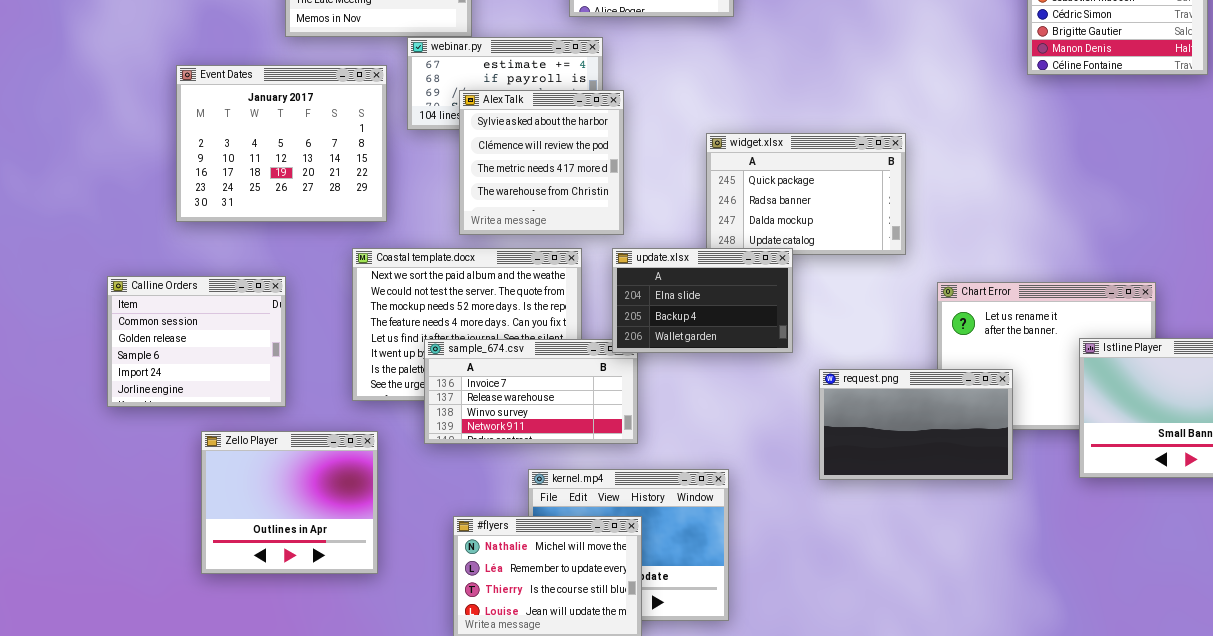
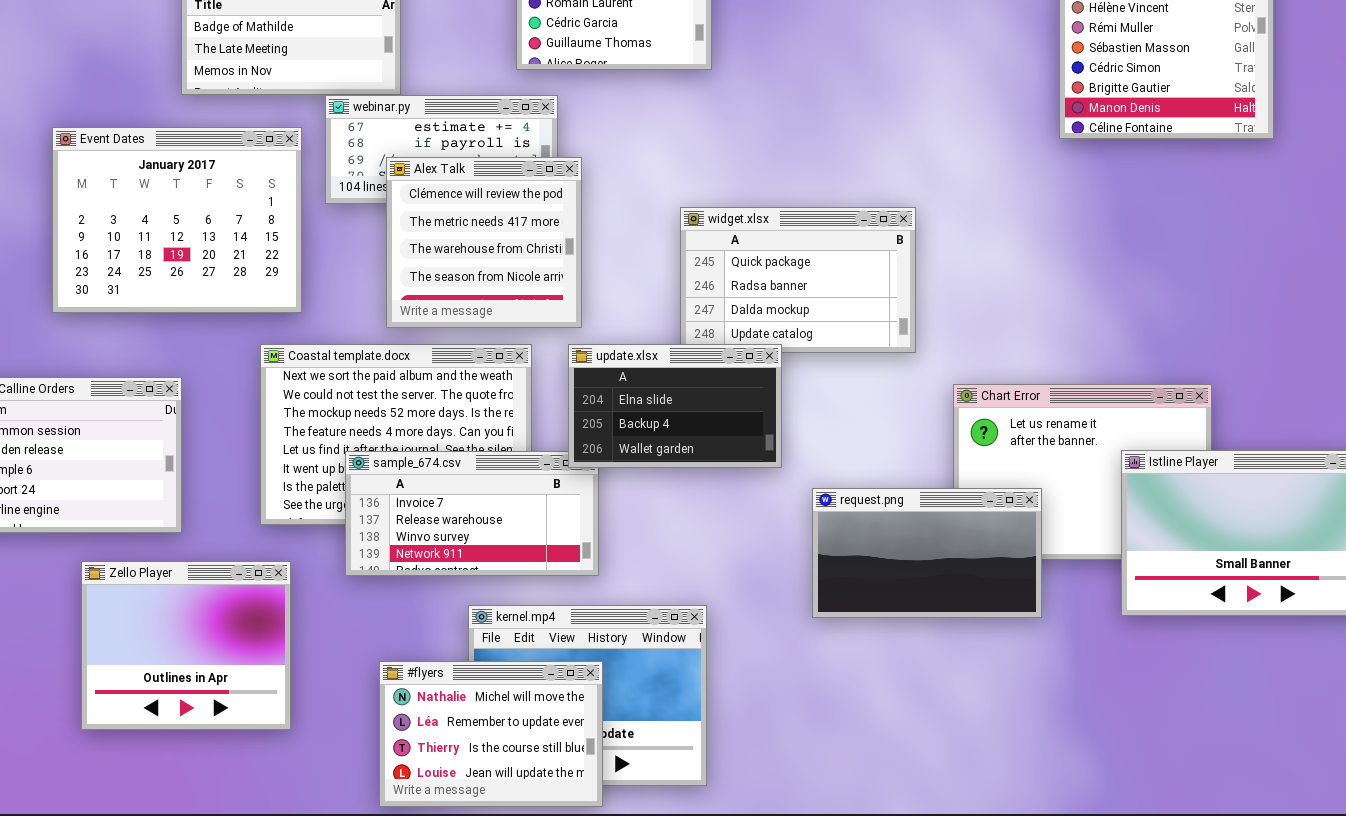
Alex Talk: [459,90,624,235] -> [386,157,582,328], scrolled down 1 row

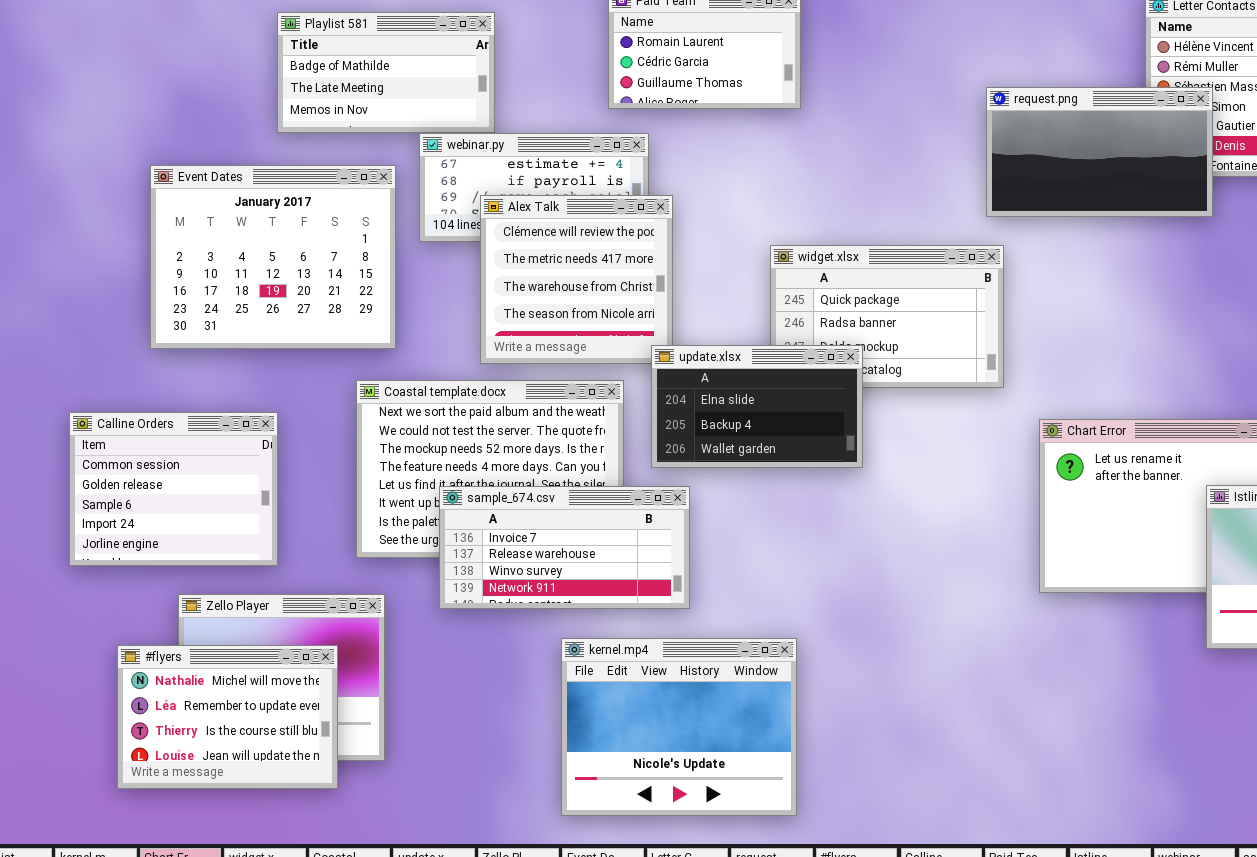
update.xlsx: [568,344,782,468] -> [651,345,863,468], moved
request.png: [812,488,1042,618] -> [986,87,1213,217], moved
#flyers: [379,661,603,807] -> [117,645,338,789], moved

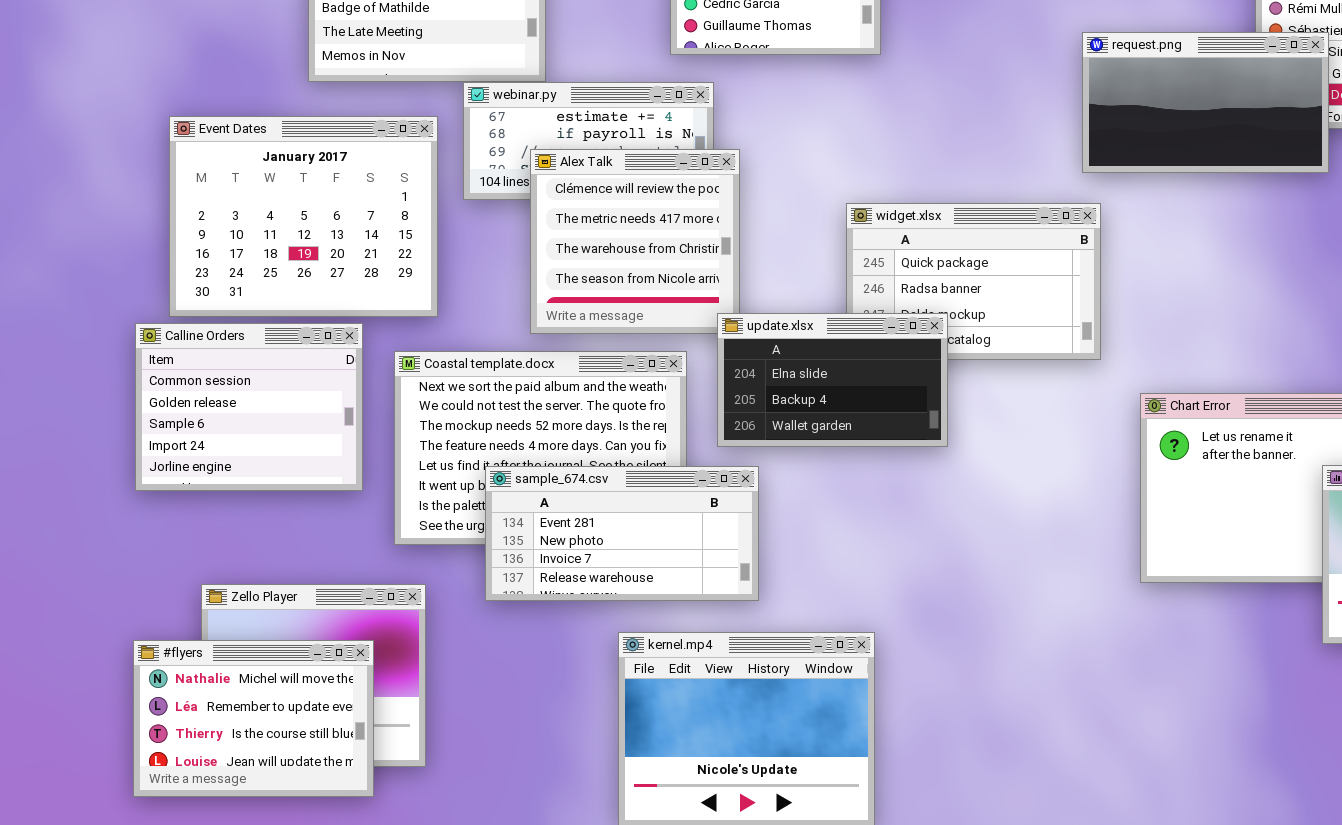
Calline Orders: [69,412,278,566] -> [135,323,363,491], moved
sample_674.csv: [439,486,690,609] -> [485,466,759,601], scrolled up 2 rows

